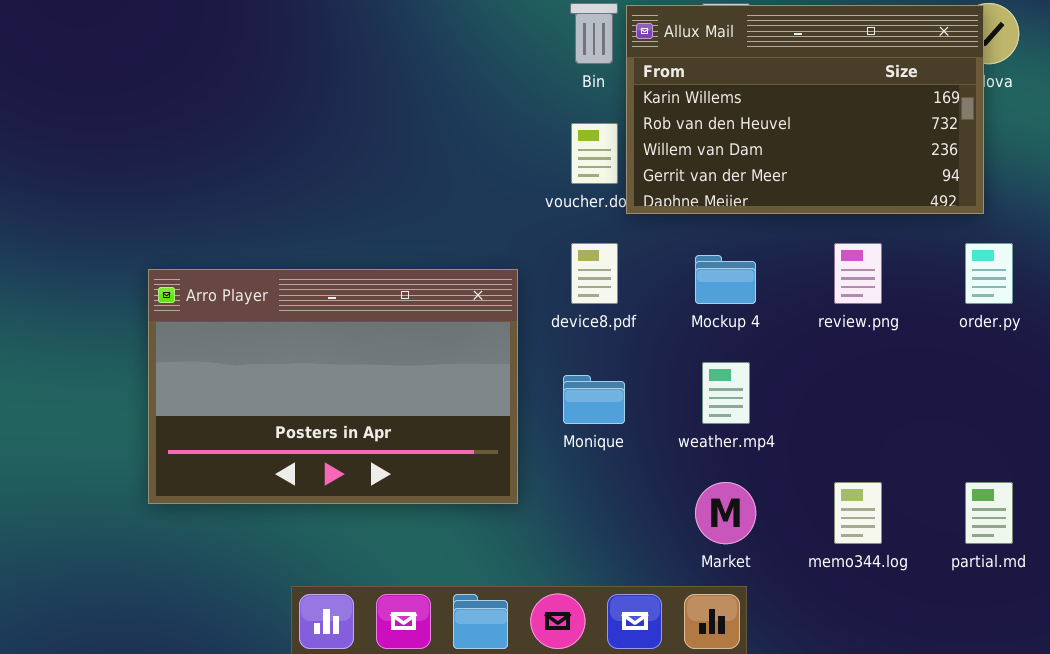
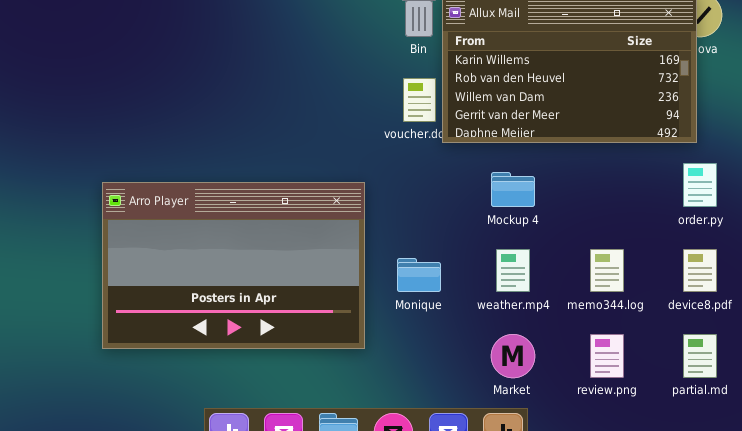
device8.pdf: [571,243,618,304] -> [683,249,717,292], moved
review.png: [834,243,882,304] -> [590,334,624,378], moved
memo344.log: [834,482,882,544] -> [590,249,624,292], moved

